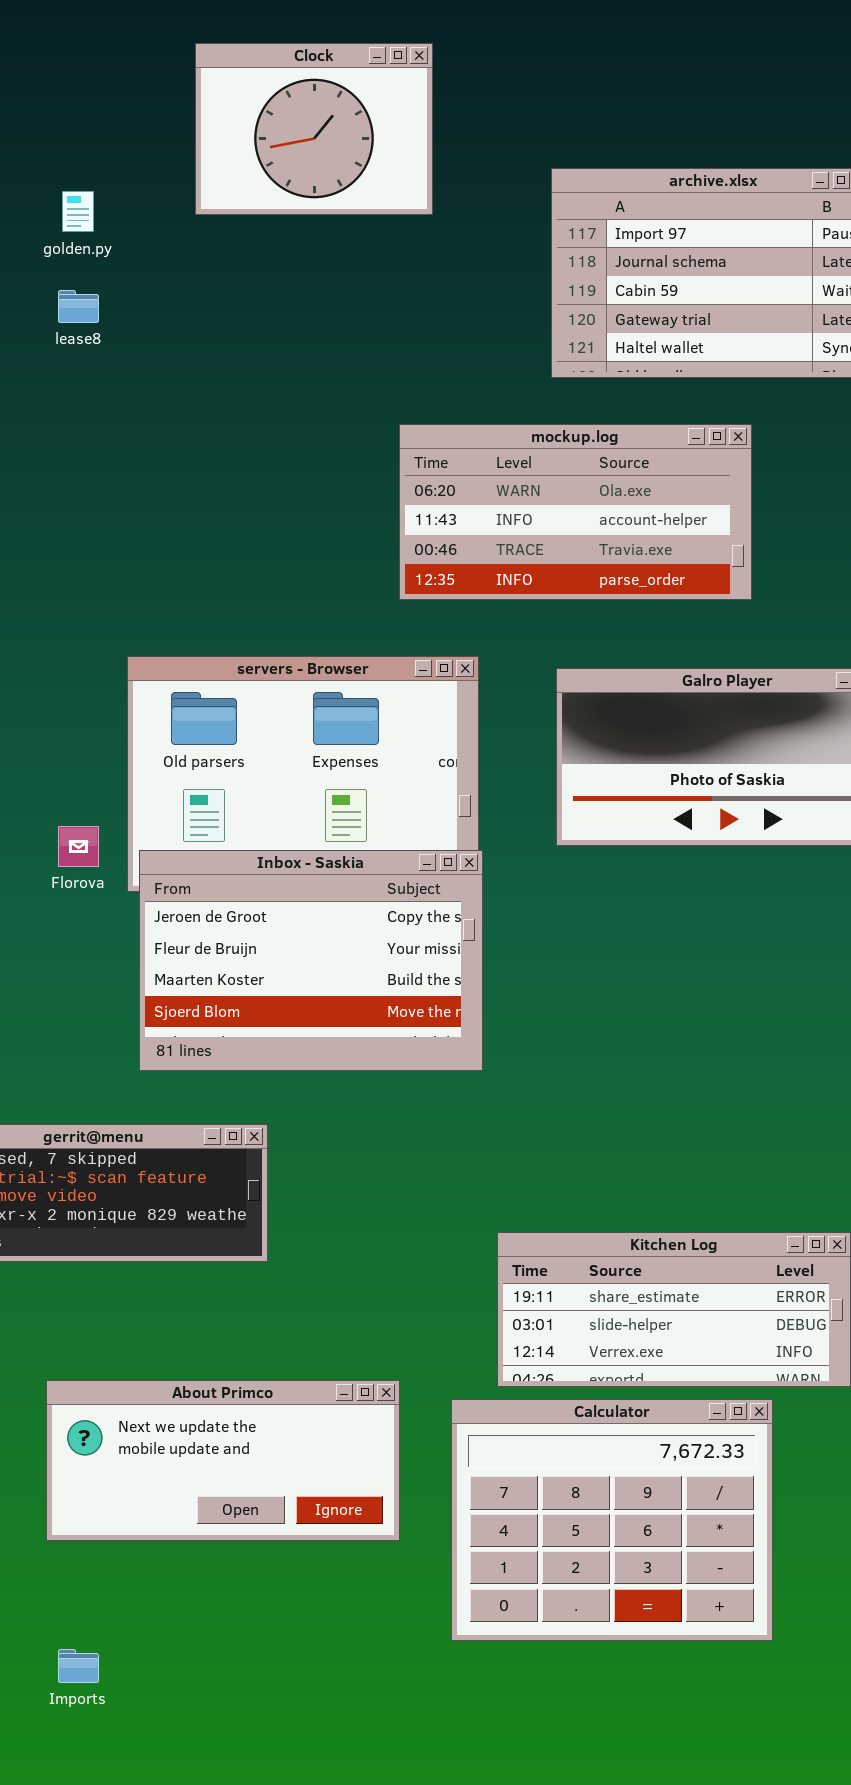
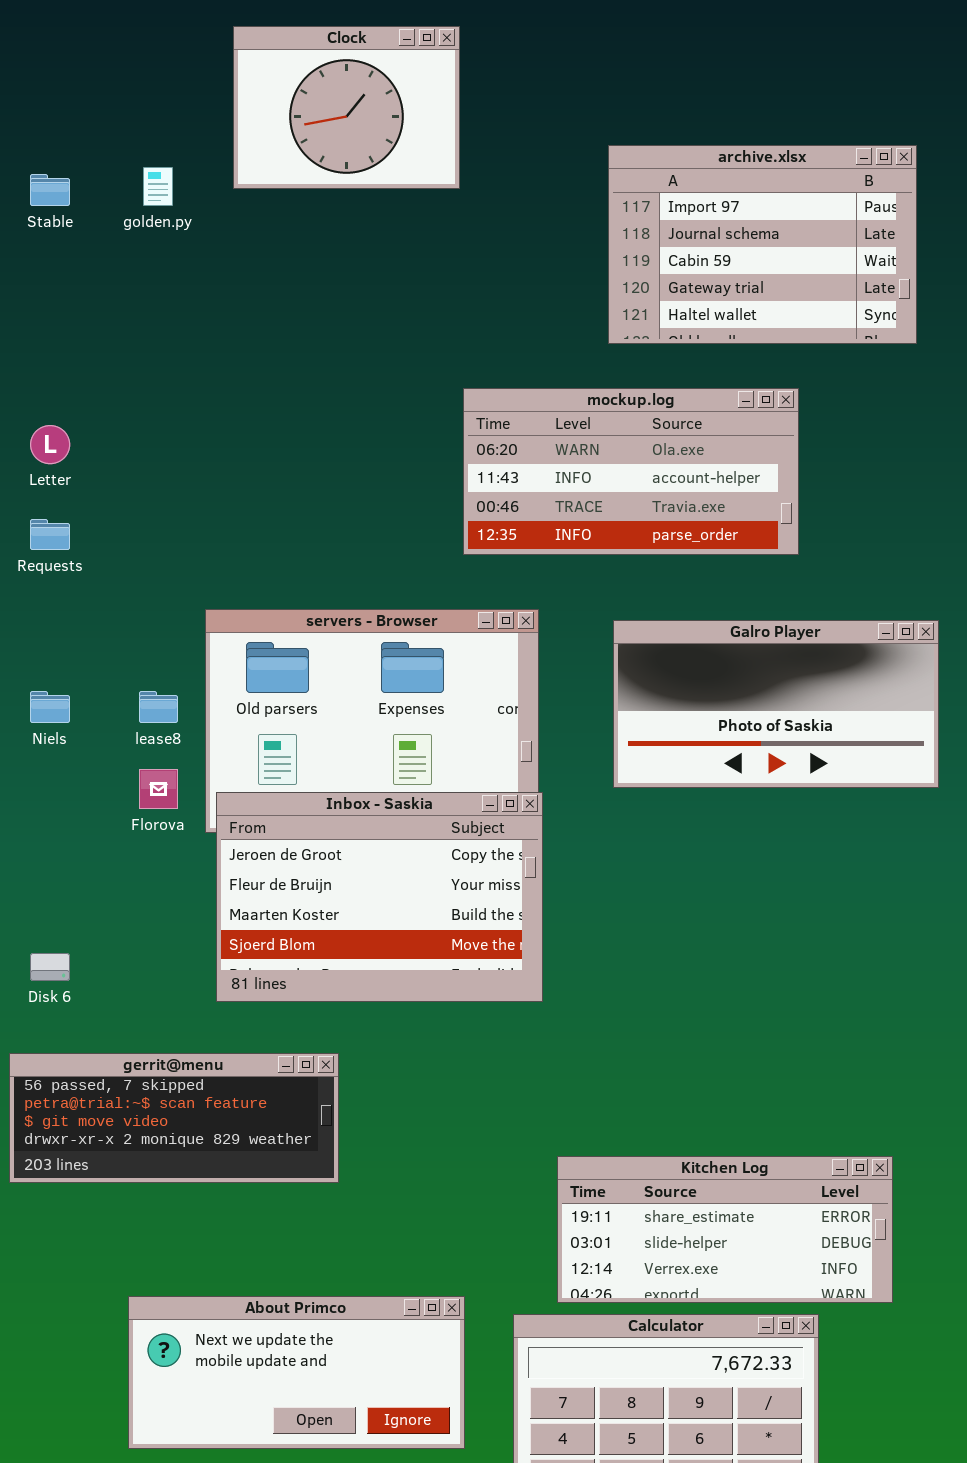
Clock: [195,43,433,215] -> [233,26,460,189], moved
lease8: [58,290,99,323] -> [139,691,178,723], moved

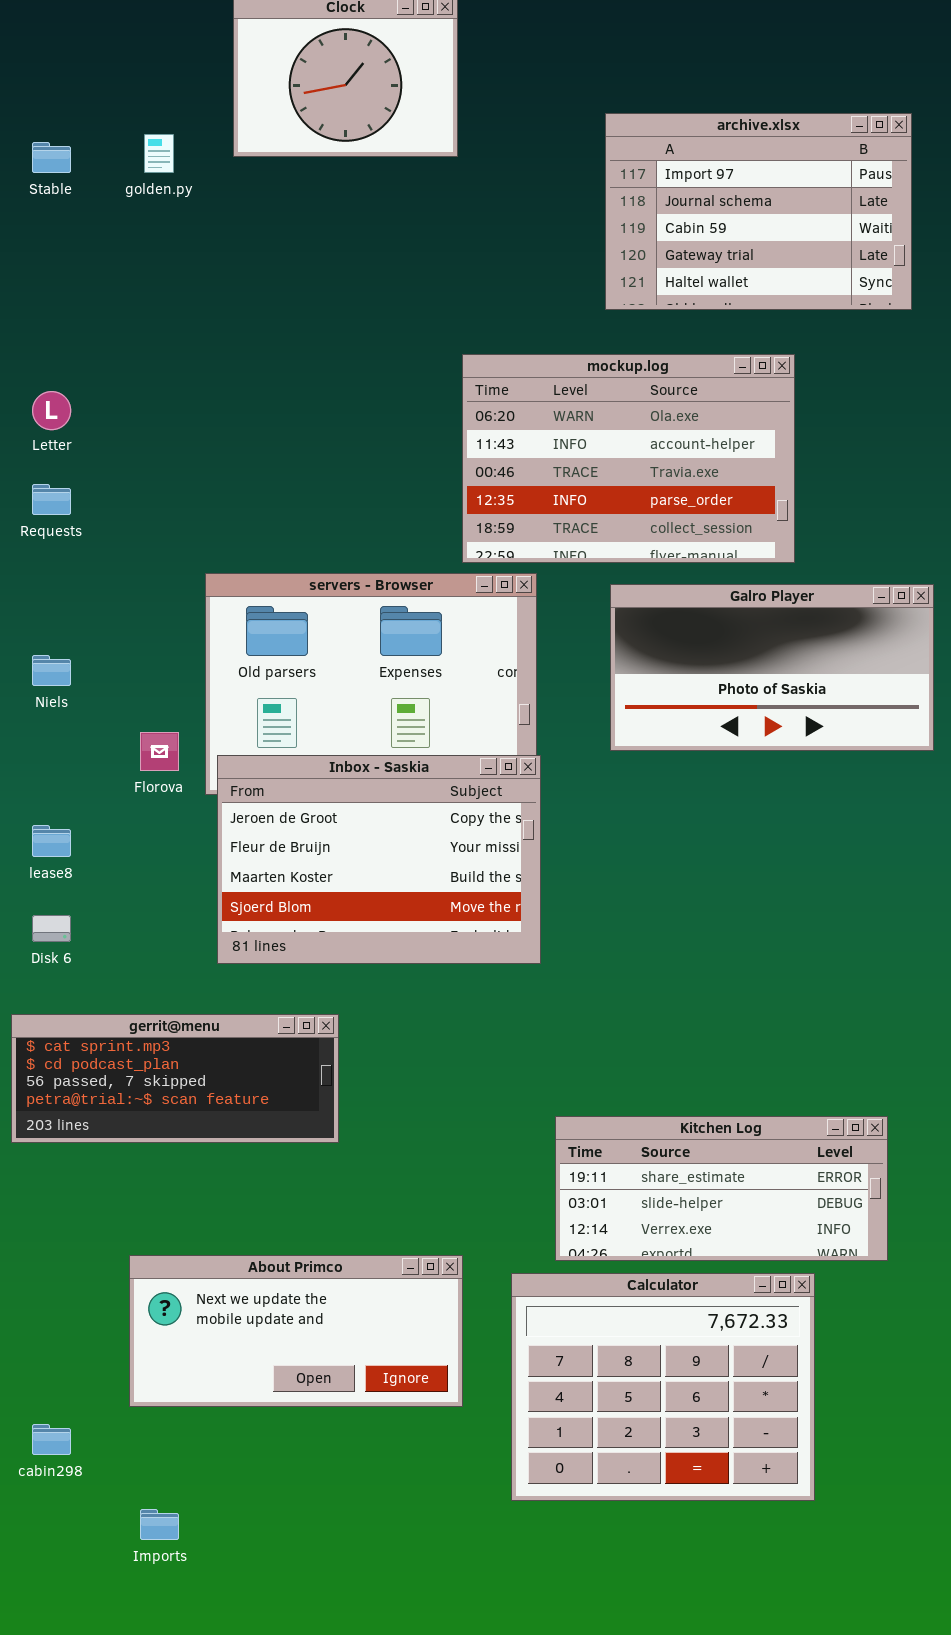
mockup.log: [463,388,799,555] -> [462,354,795,563], resized
lease8: [139,691,178,723] -> [32,825,71,857], moved
gerrit@menu: [9,1053,339,1183] -> [11,1014,339,1143], scrolled up 2 rows

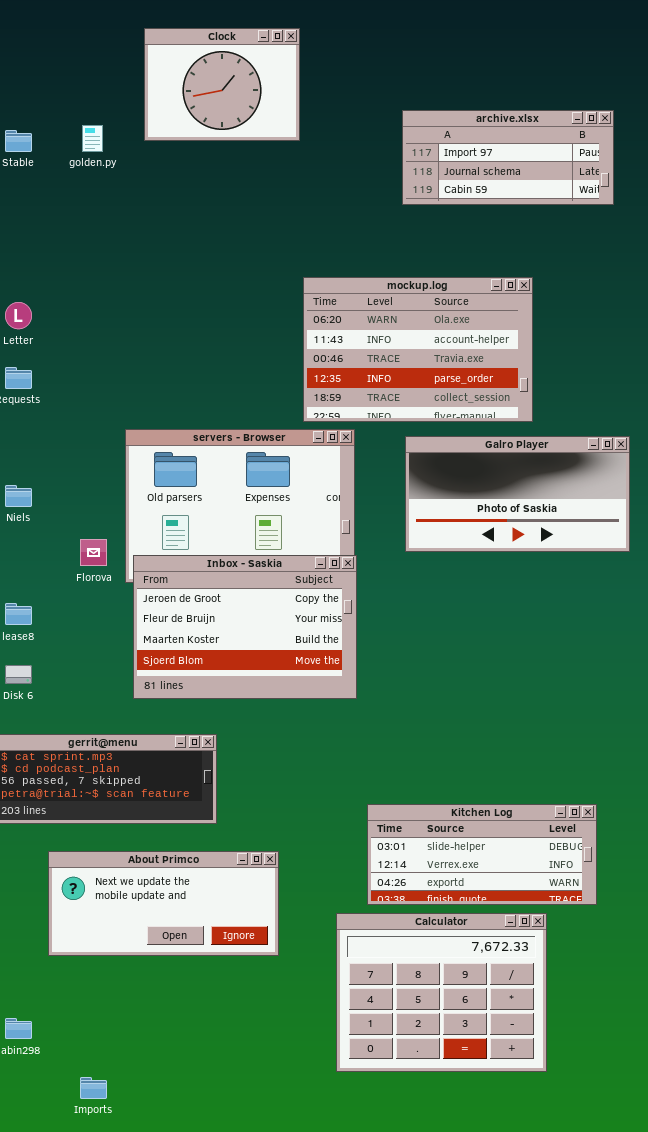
archive.xlsx: [605,113,912,310] -> [402,110,614,205], resized
Kitchen Log: [555,1116,888,1261] -> [367,804,597,905], scrolled down 1 row
About Primco: [129,1255,463,1407] -> [48,851,279,956], moved

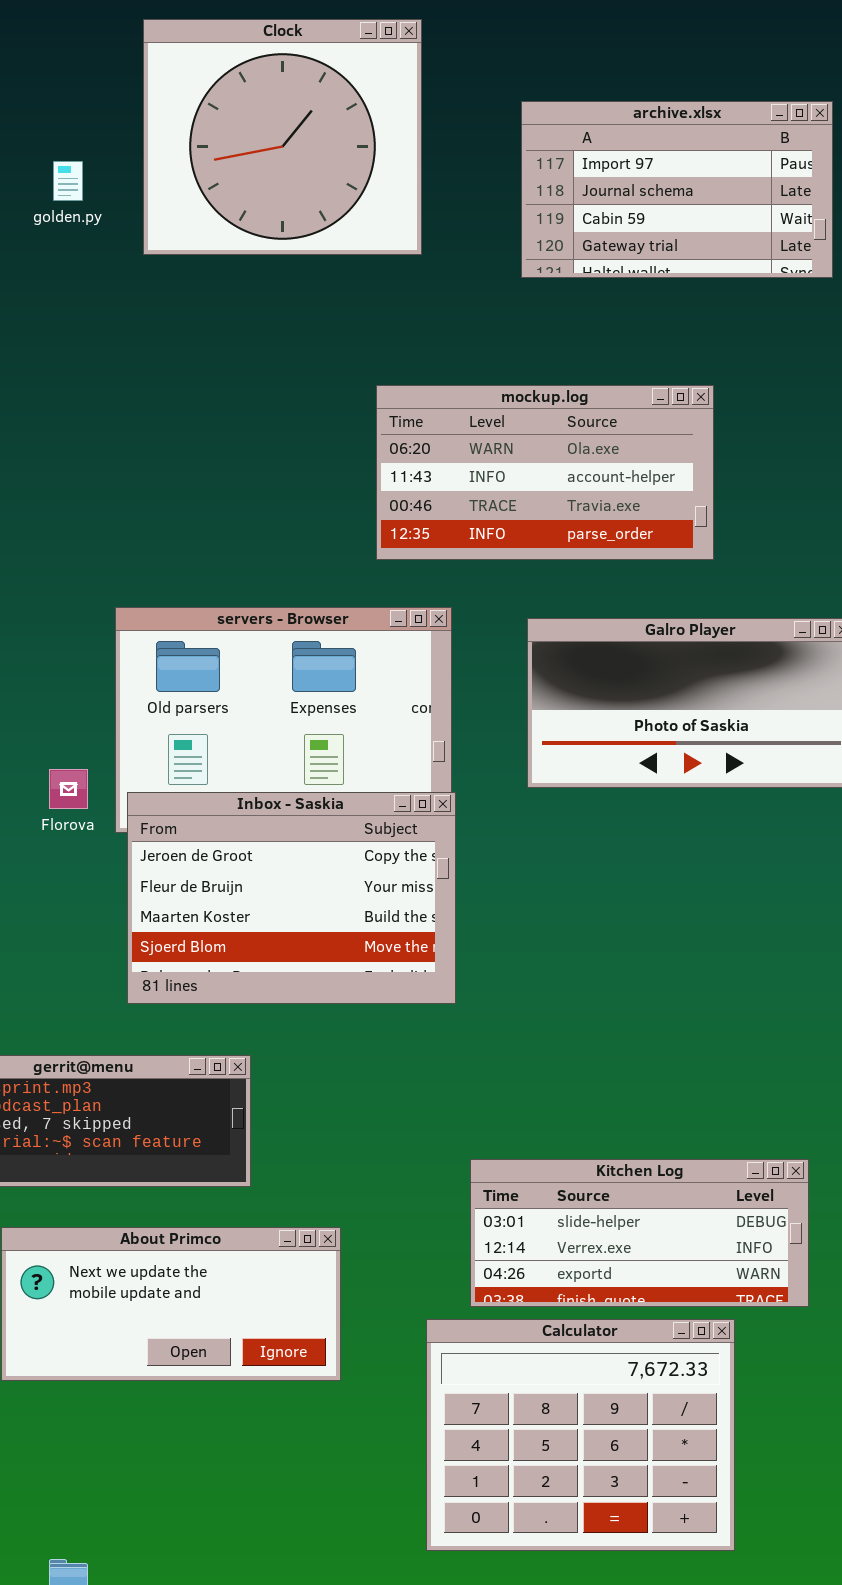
Clock: [144,28,300,141] -> [143,19,422,255], resized
archive.xlsx: [402,110,614,205] -> [521,101,833,278], resized
mockup.log: [303,277,533,422] -> [376,385,714,560], resized

